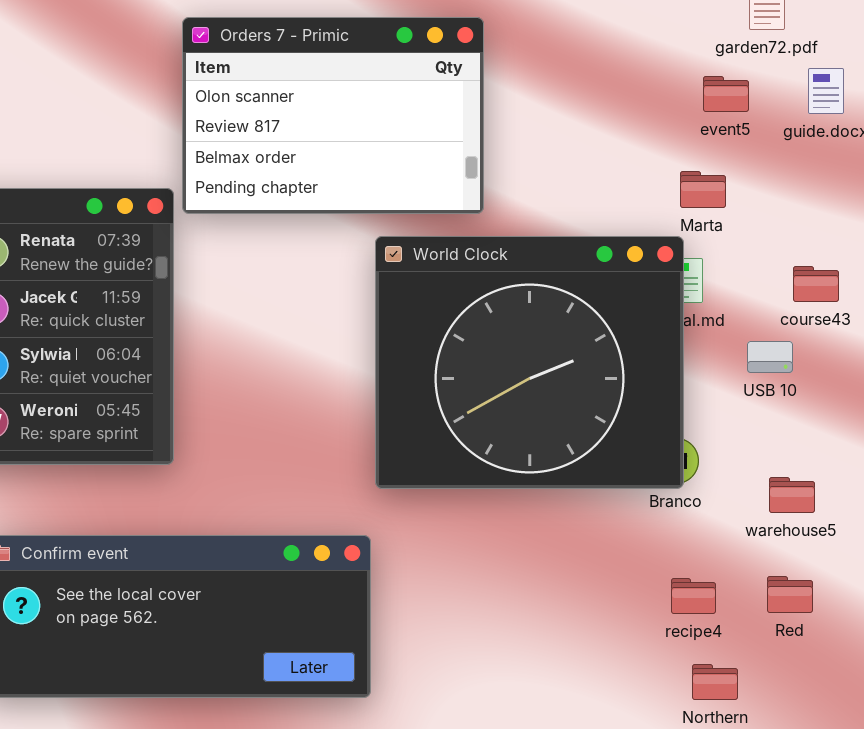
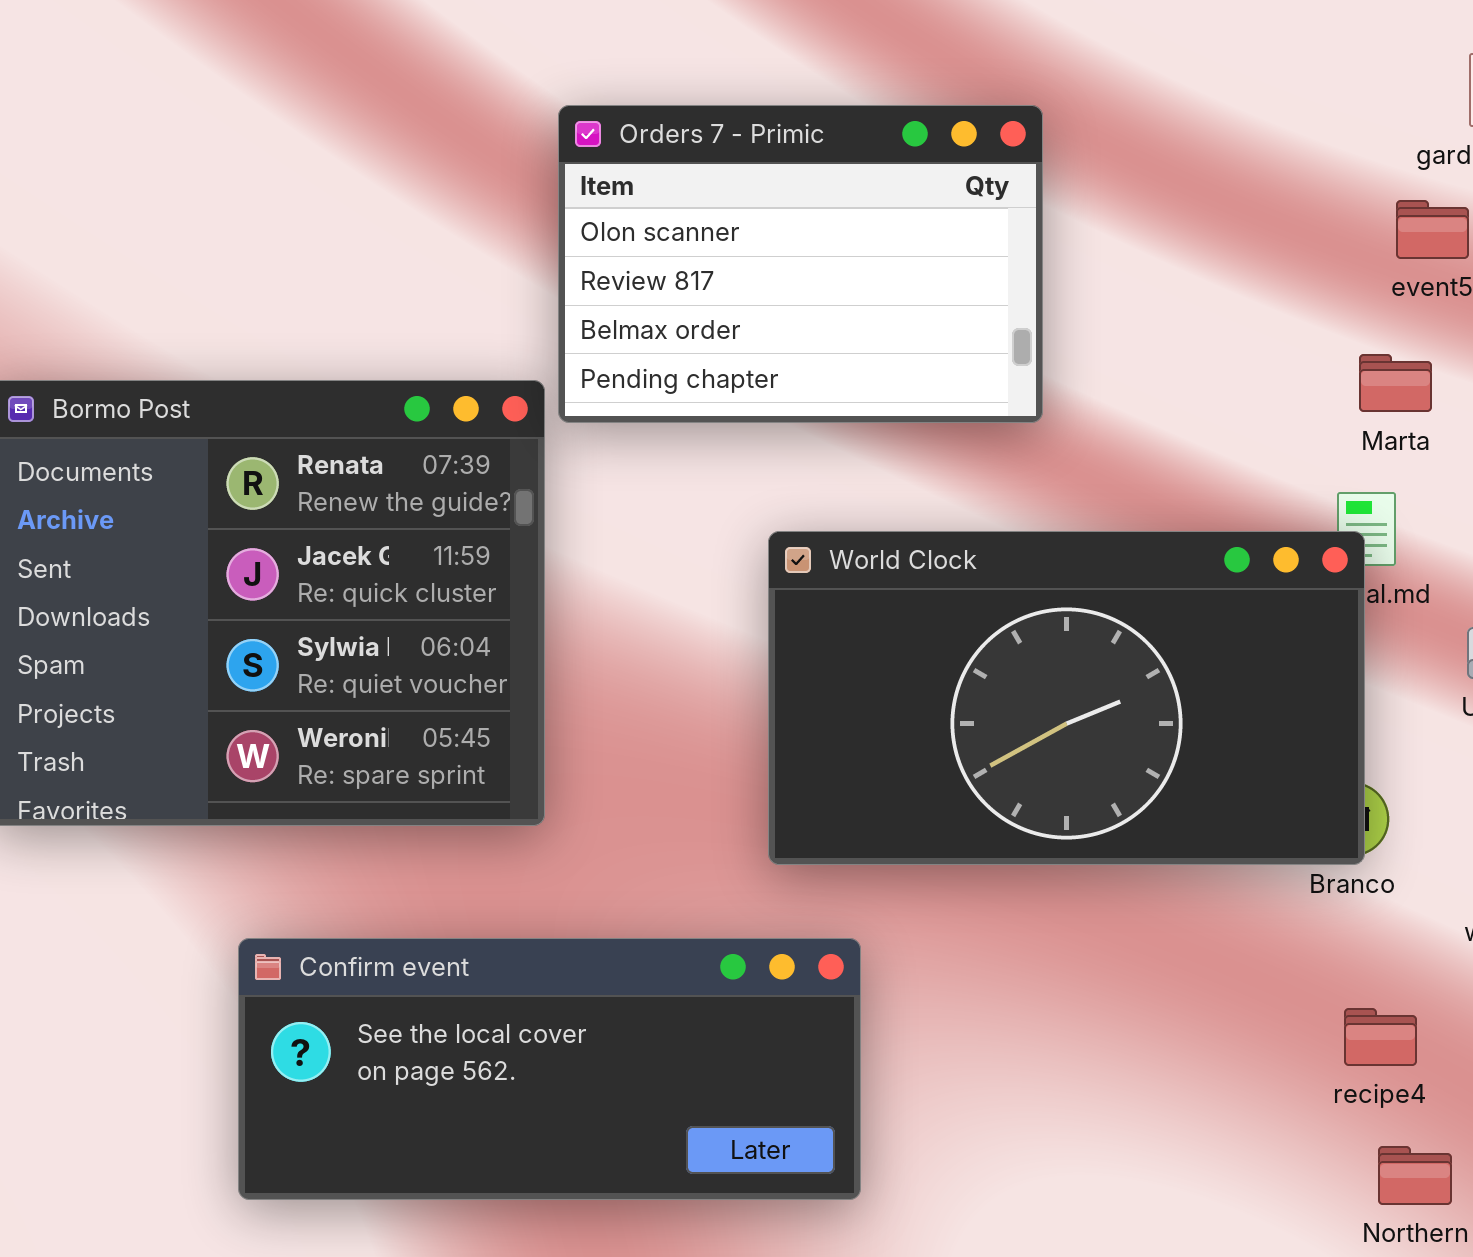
World Clock: [375,236,684,489] -> [768,531,1365,865], resized

